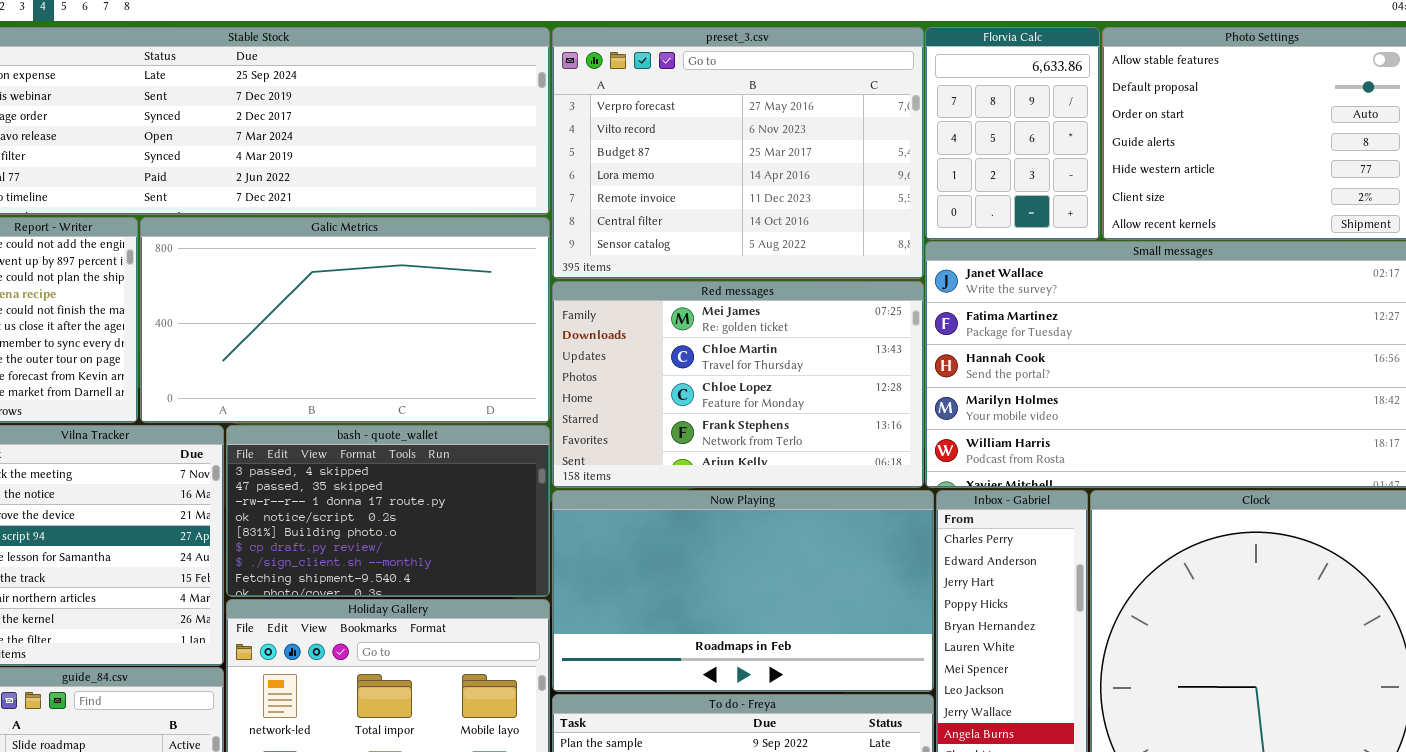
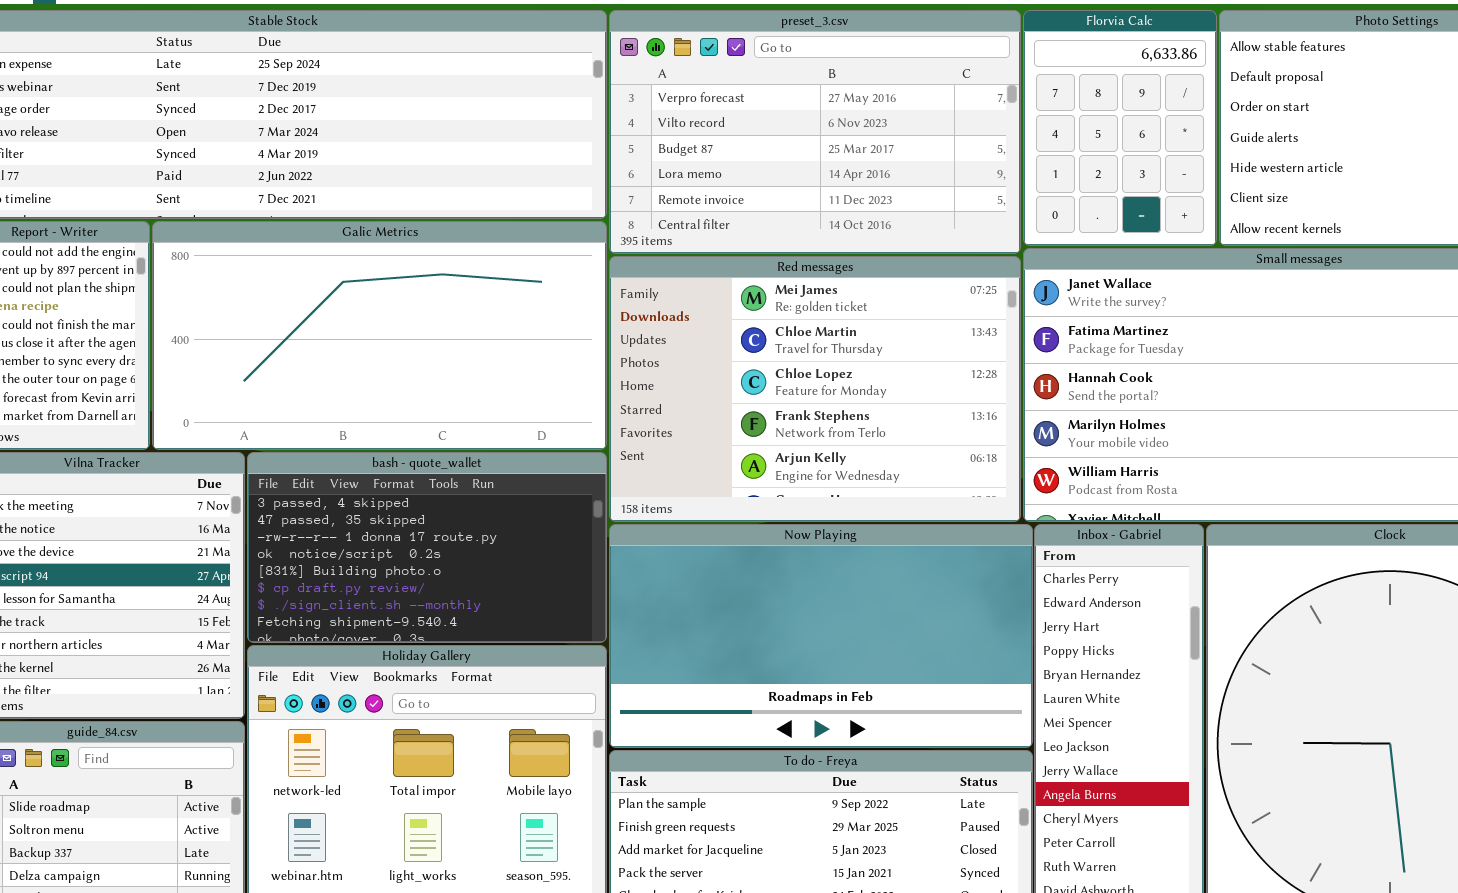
preset_3.csv: [552,27,924,279] -> [609,10,1021,254], resized
Red messages: [552,281,924,488] -> [609,256,1021,522], resized

